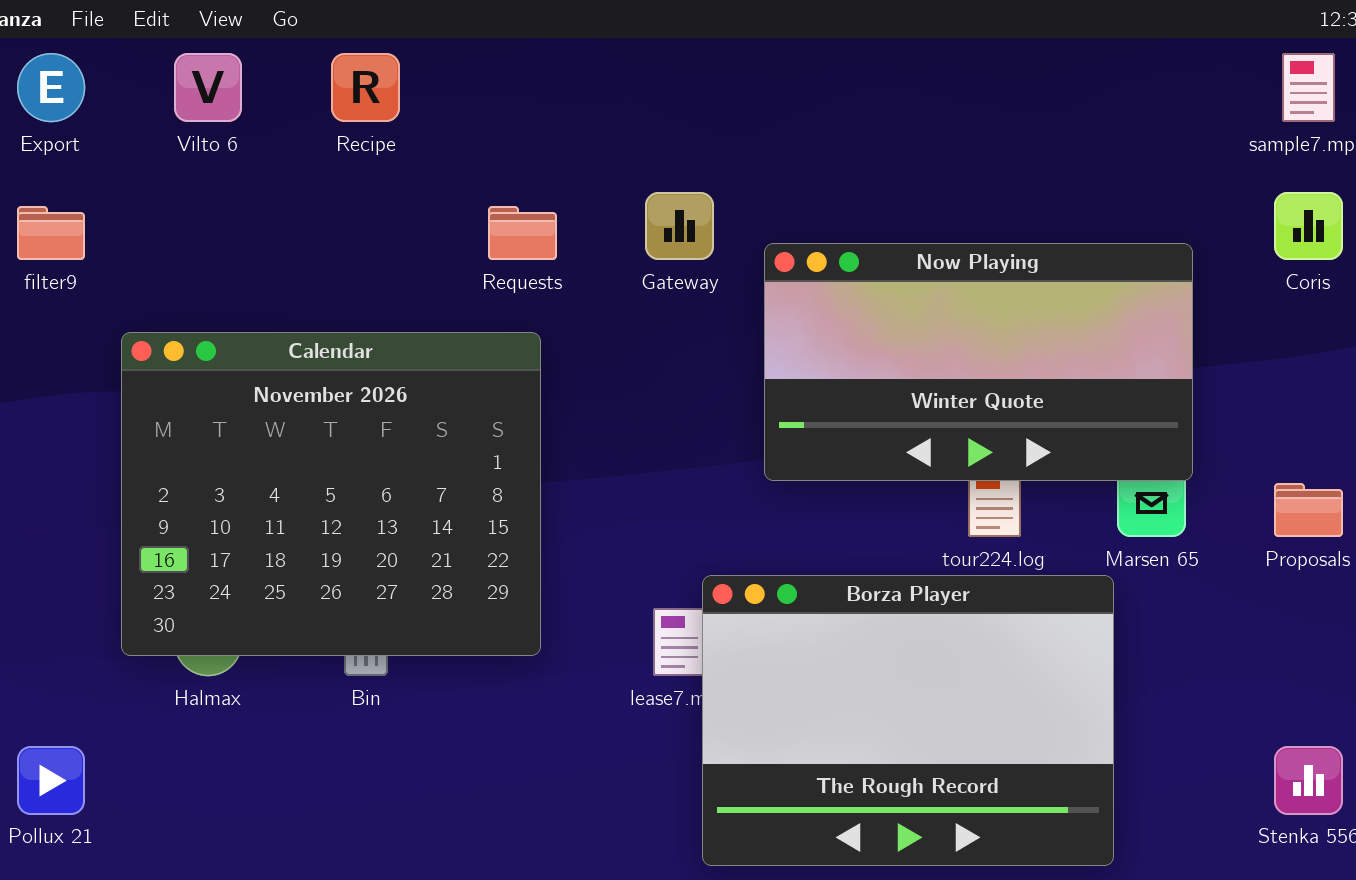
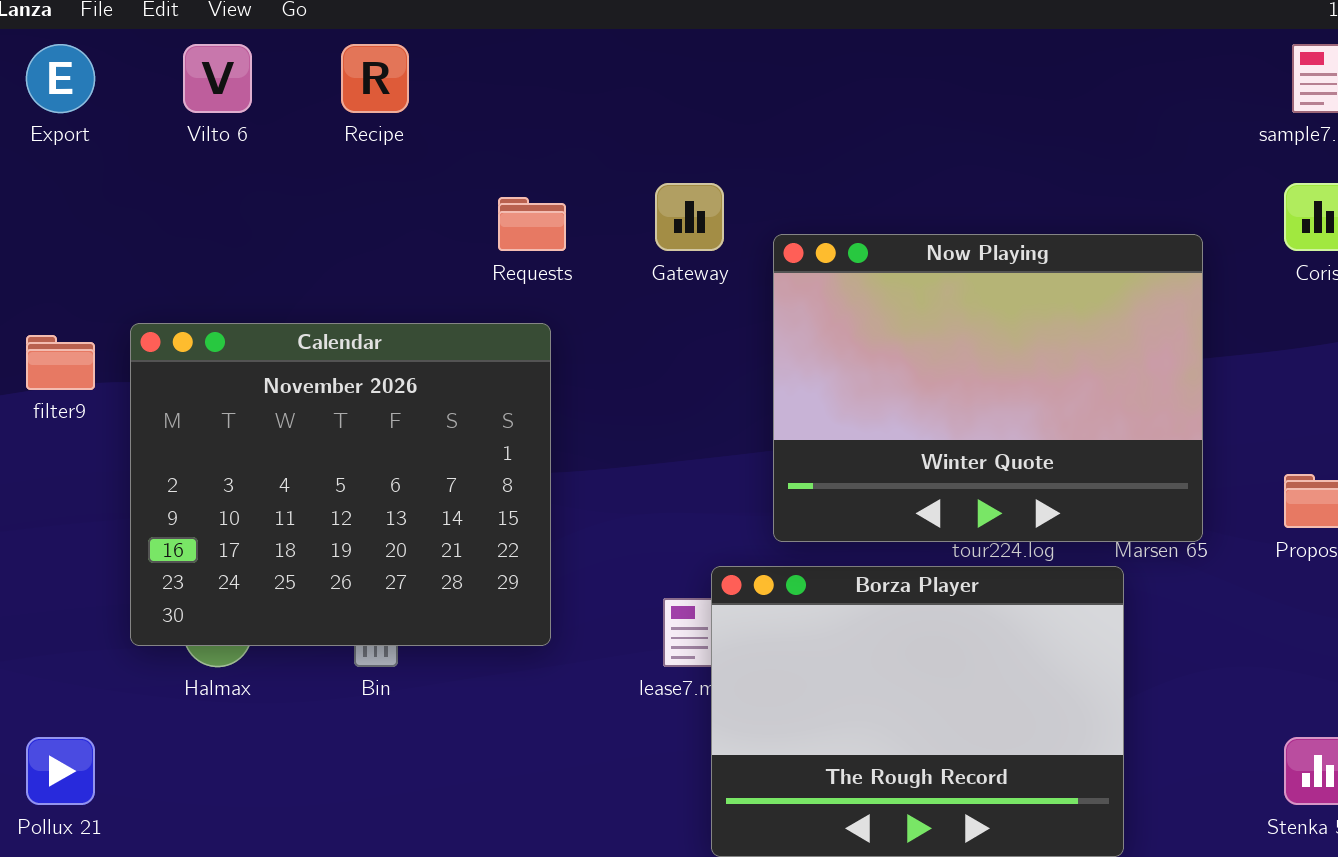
filter9: [17,206,85,260] -> [26,335,95,390], moved
Now Playing: [764,243,1193,481] -> [773,234,1203,542], resized

